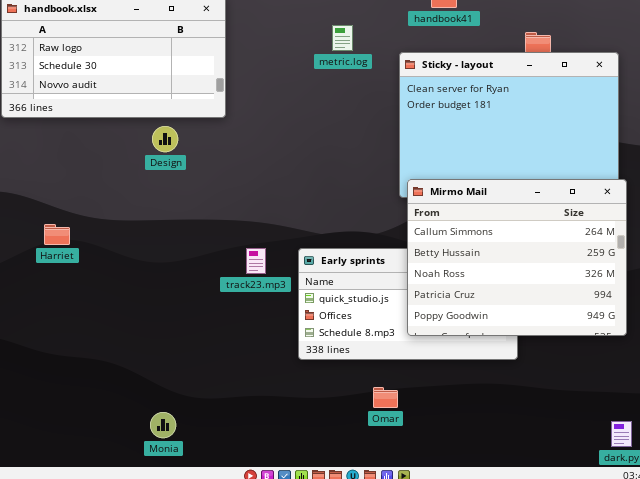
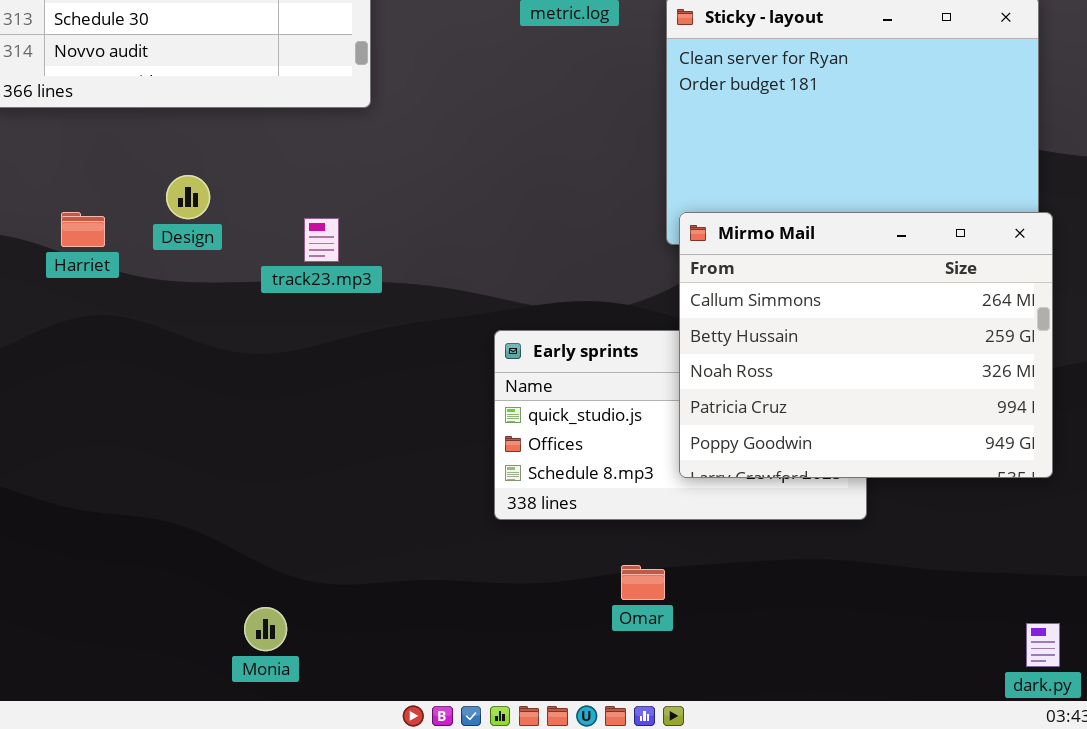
Design: [152,126,178,152] -> [166,175,210,219], moved
Harriet: [44,224,70,245] -> [61,212,105,247], moved
track23.mp3: [246,248,266,274] -> [304,218,339,262], moved

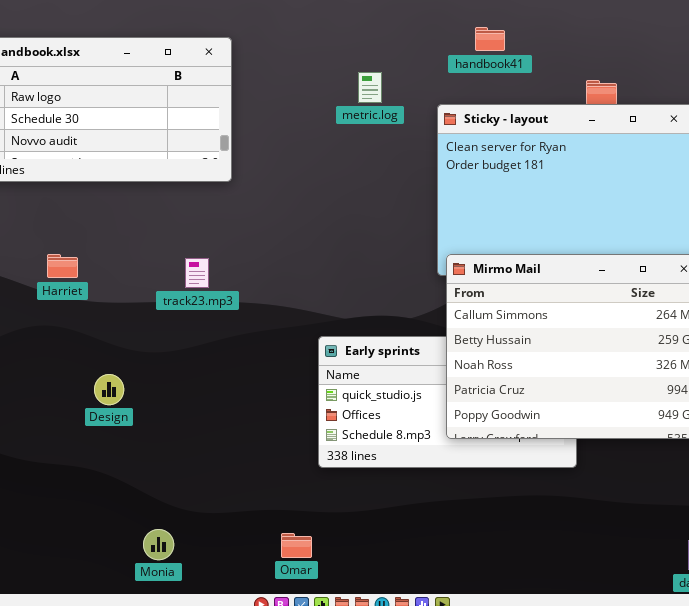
Design: [166,175,210,219] -> [94,374,124,405], moved
Harriet: [61,212,105,247] -> [47,254,78,278], moved
Omar: [621,565,665,600] -> [281,533,312,558], moved

